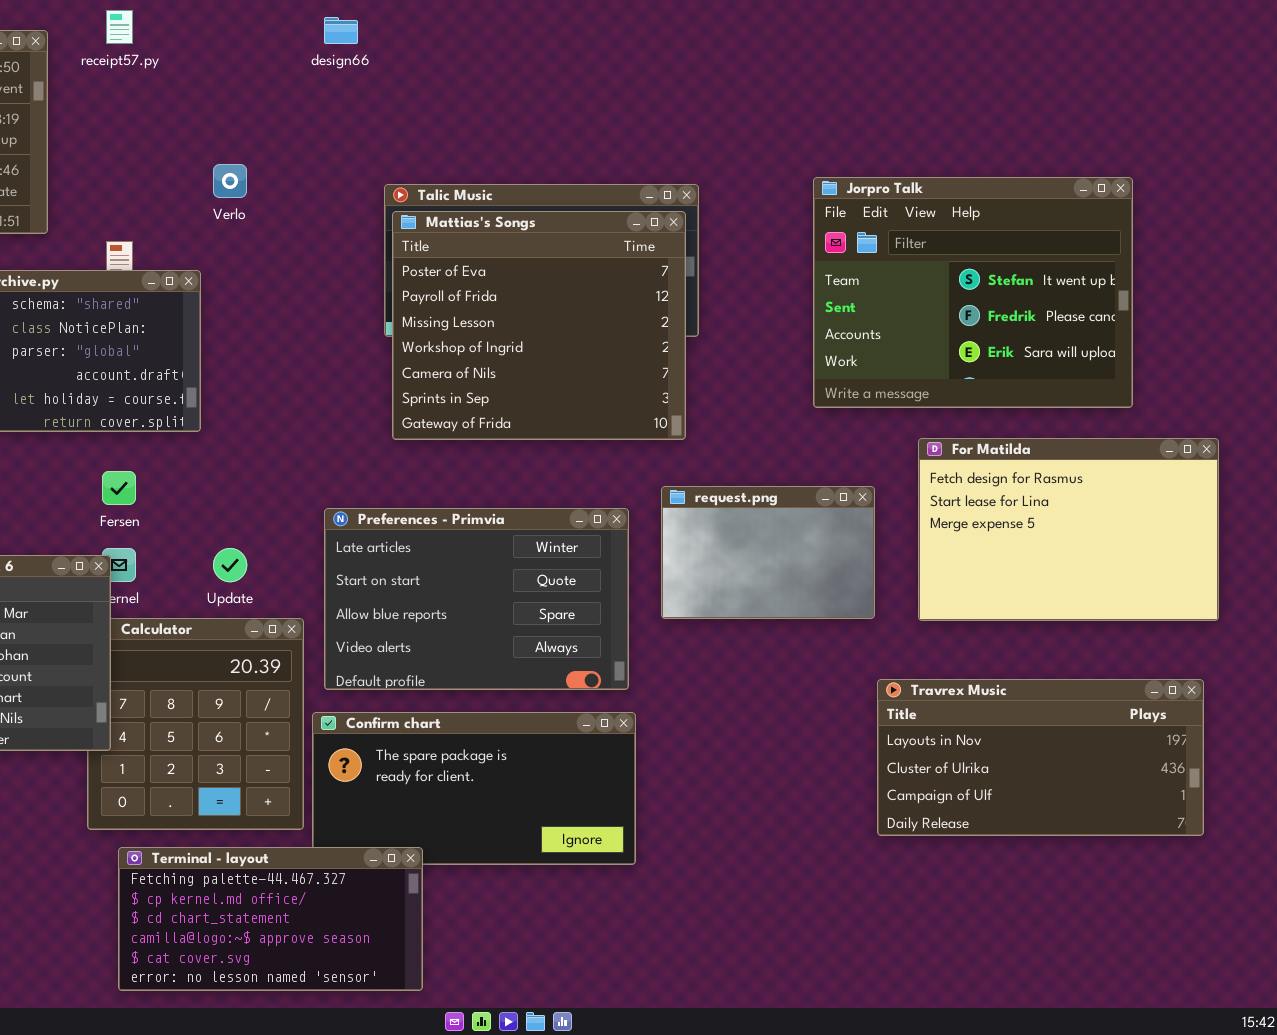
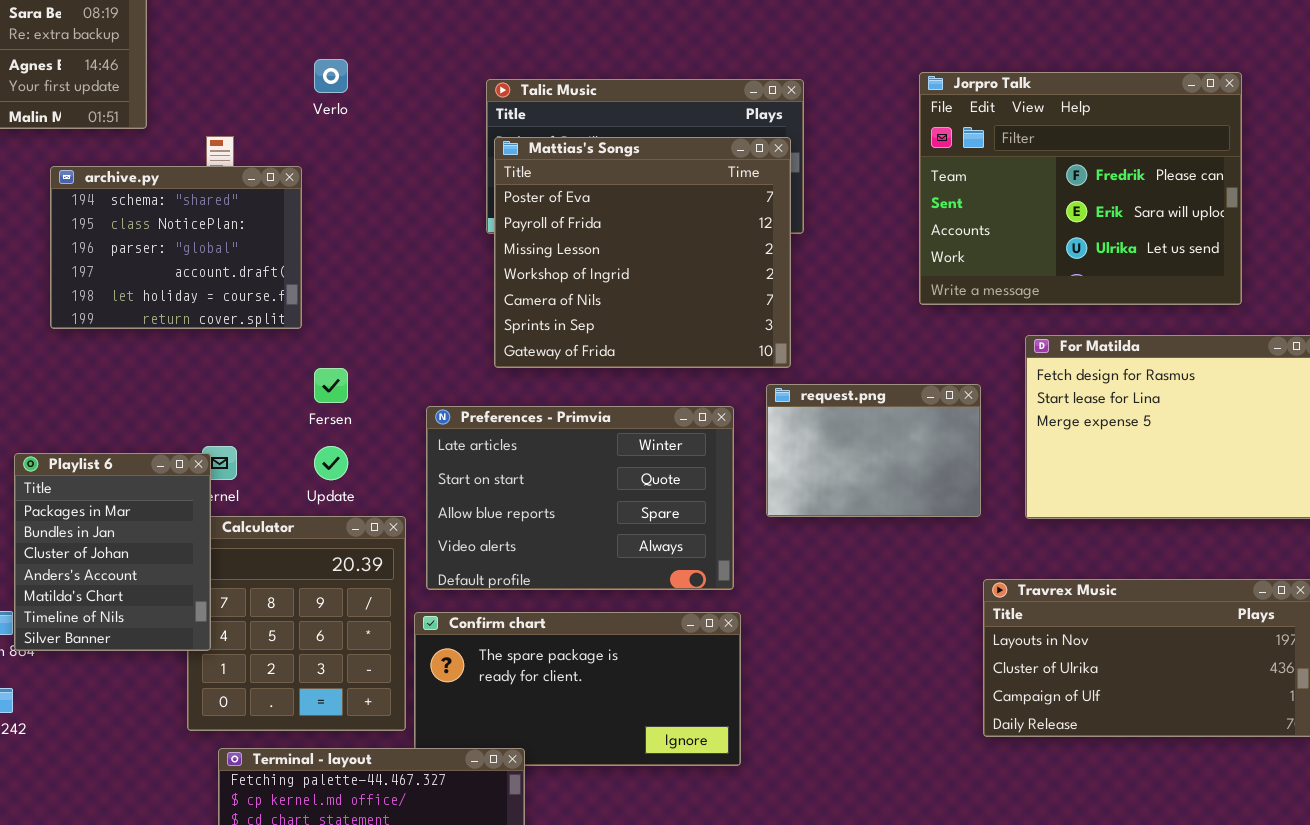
Jorpro Talk: [813,177,1133,408] -> [919,72,1242,305], scrolled down 1 row
Mattias's Songs: [392,211,686,440] -> [494,137,791,368], moved
Fersen: [102,471,136,505] -> [314,368,348,403], moved

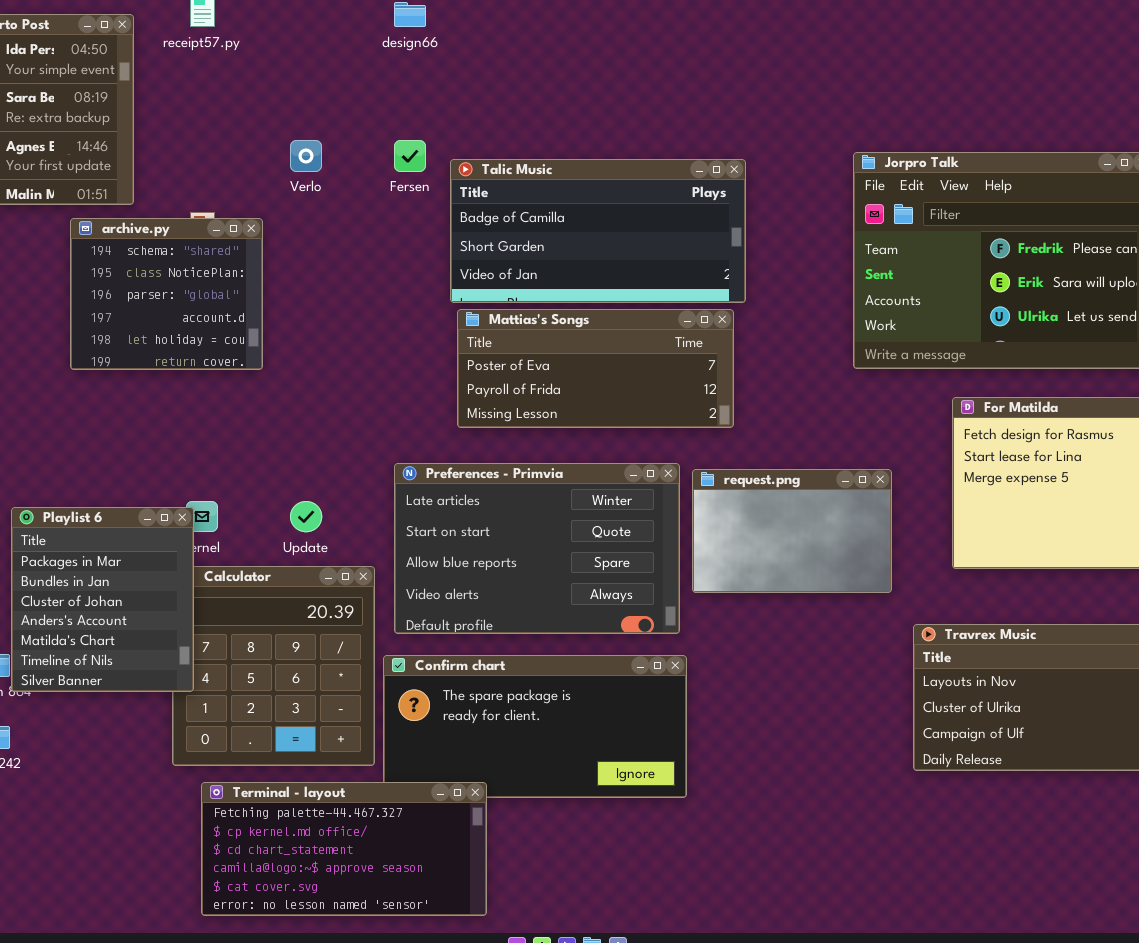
Mattias's Songs: [494,137,791,368] -> [457,309,734,428], resized
archive.py: [50,166,302,329] -> [70,218,263,370], moved, resized
Fersen: [314,368,348,403] -> [394,140,426,172], moved
request.png: [766,384,981,517] -> [692,469,892,593], moved

